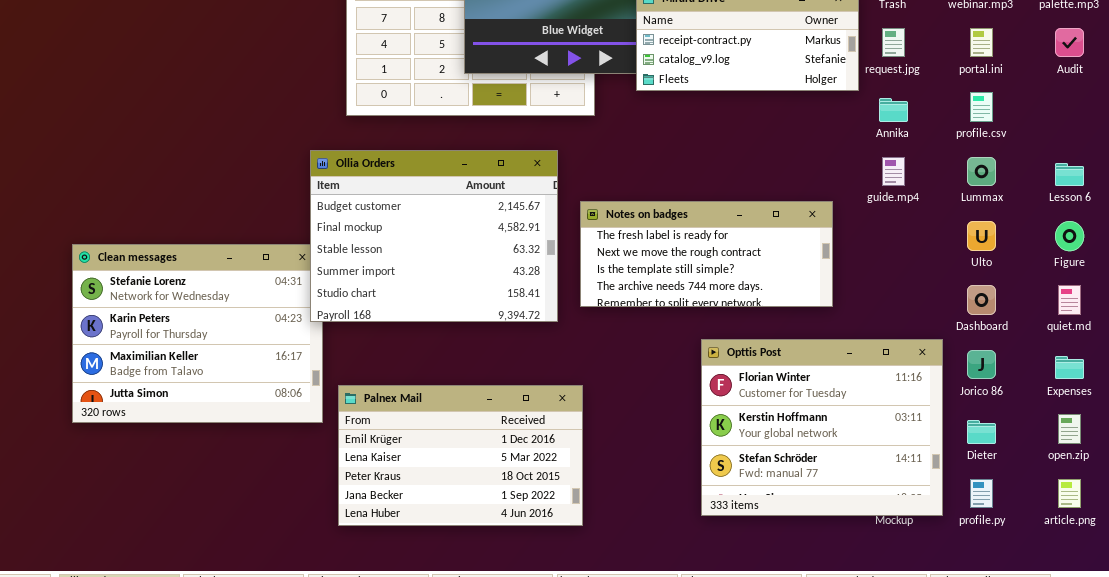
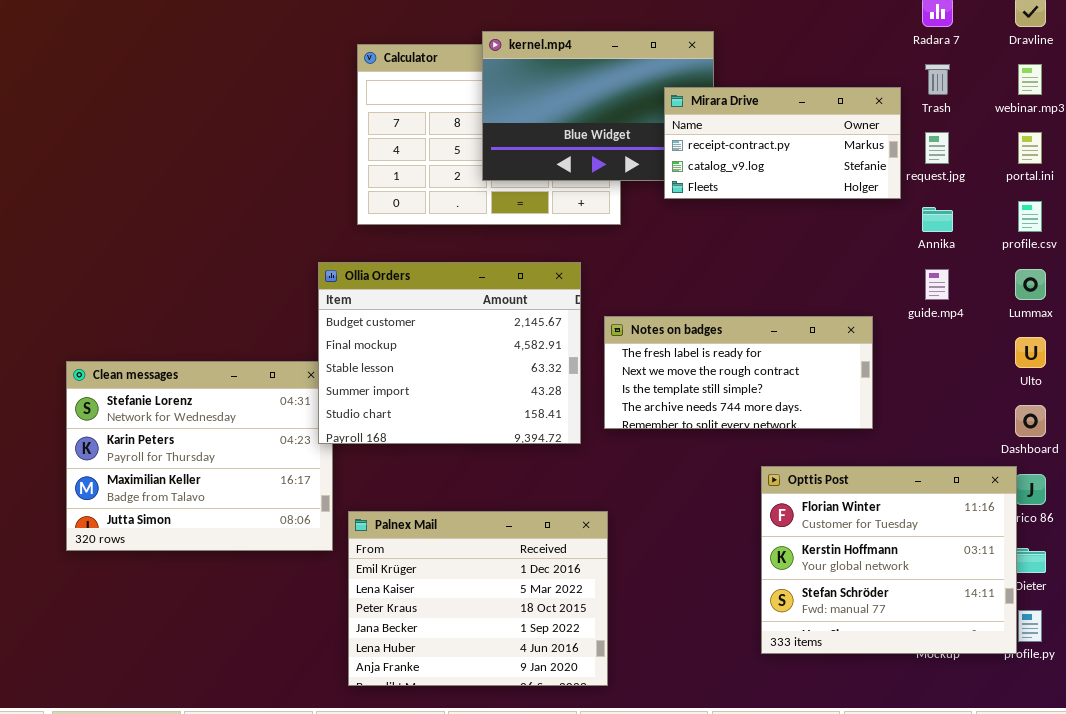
Opttis Post: [701,339,943,516] -> [761,466,1017,654], moved
Palnex Mail: [338,385,583,526] -> [348,511,608,686], resized

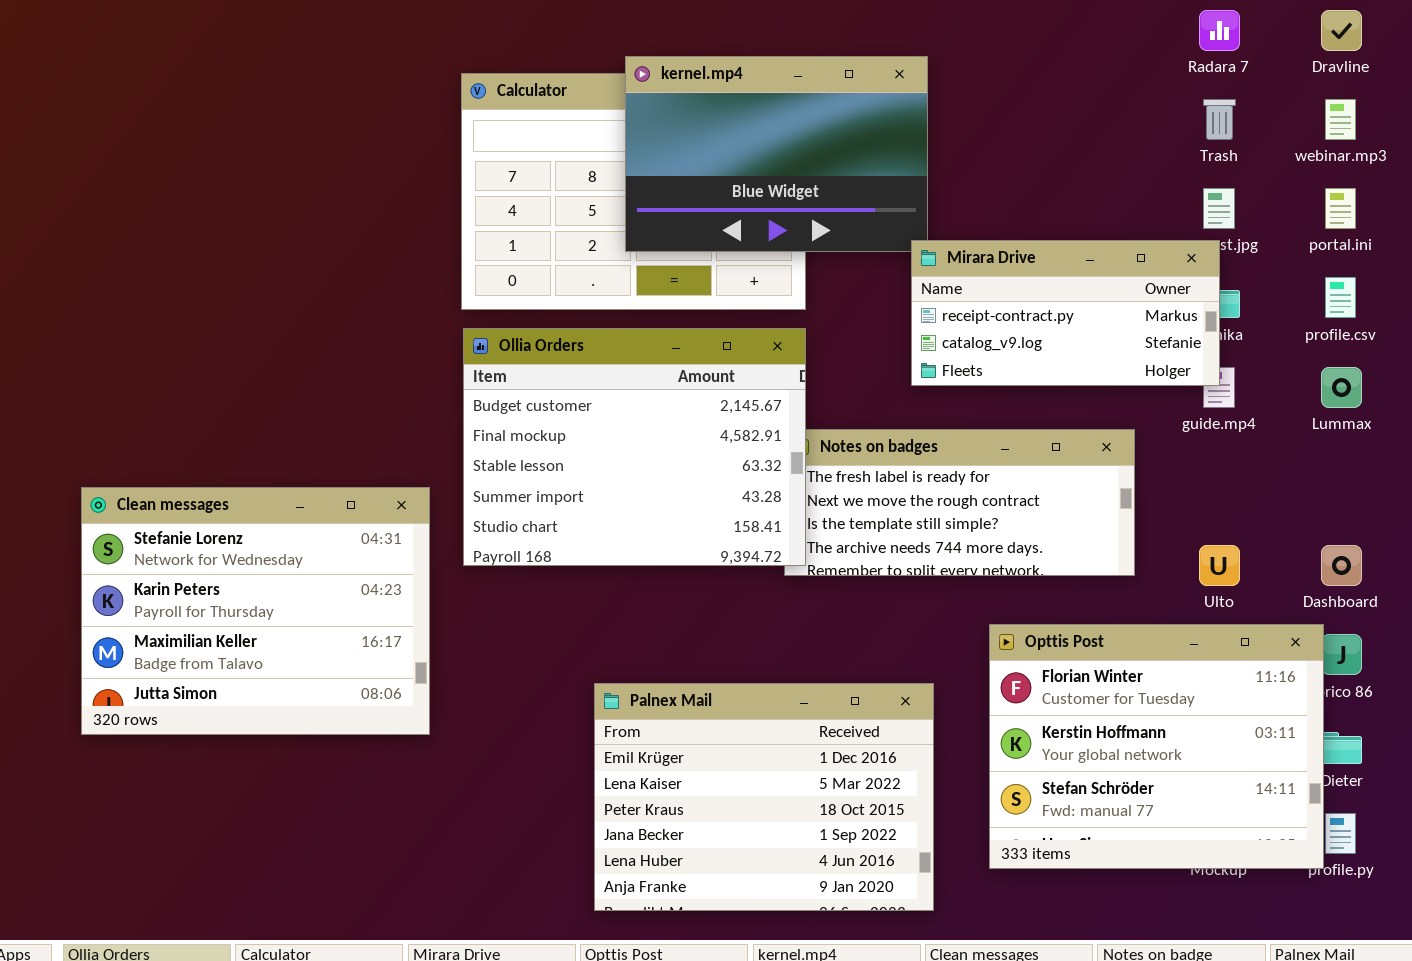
Mirara Drive: [664,87,901,199] -> [911,240,1220,386], moved
Ollia Orders: [318,262,581,444] -> [463,328,806,566], moved
Ulto: [1015,337,1046,368] -> [1199,545,1240,586], moved
Palnex Mail: [348,511,608,686] -> [594,683,934,911], moved

